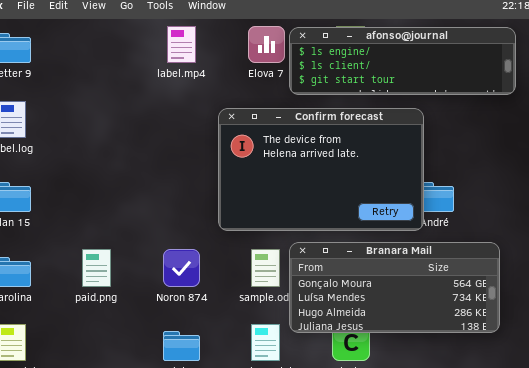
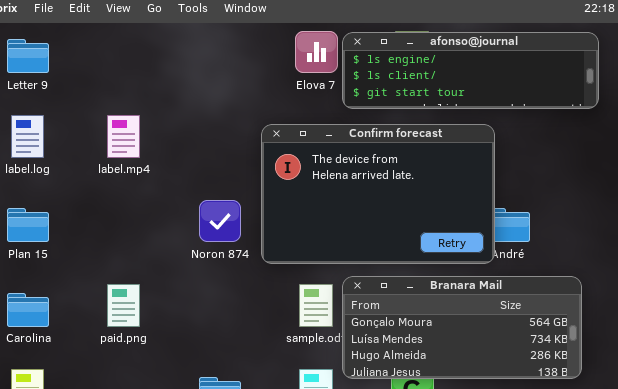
label.mp4: [167,26,196,63] -> [107,115,140,158], moved
Noron 874: [163,249,200,287] -> [199,200,241,242], moved

